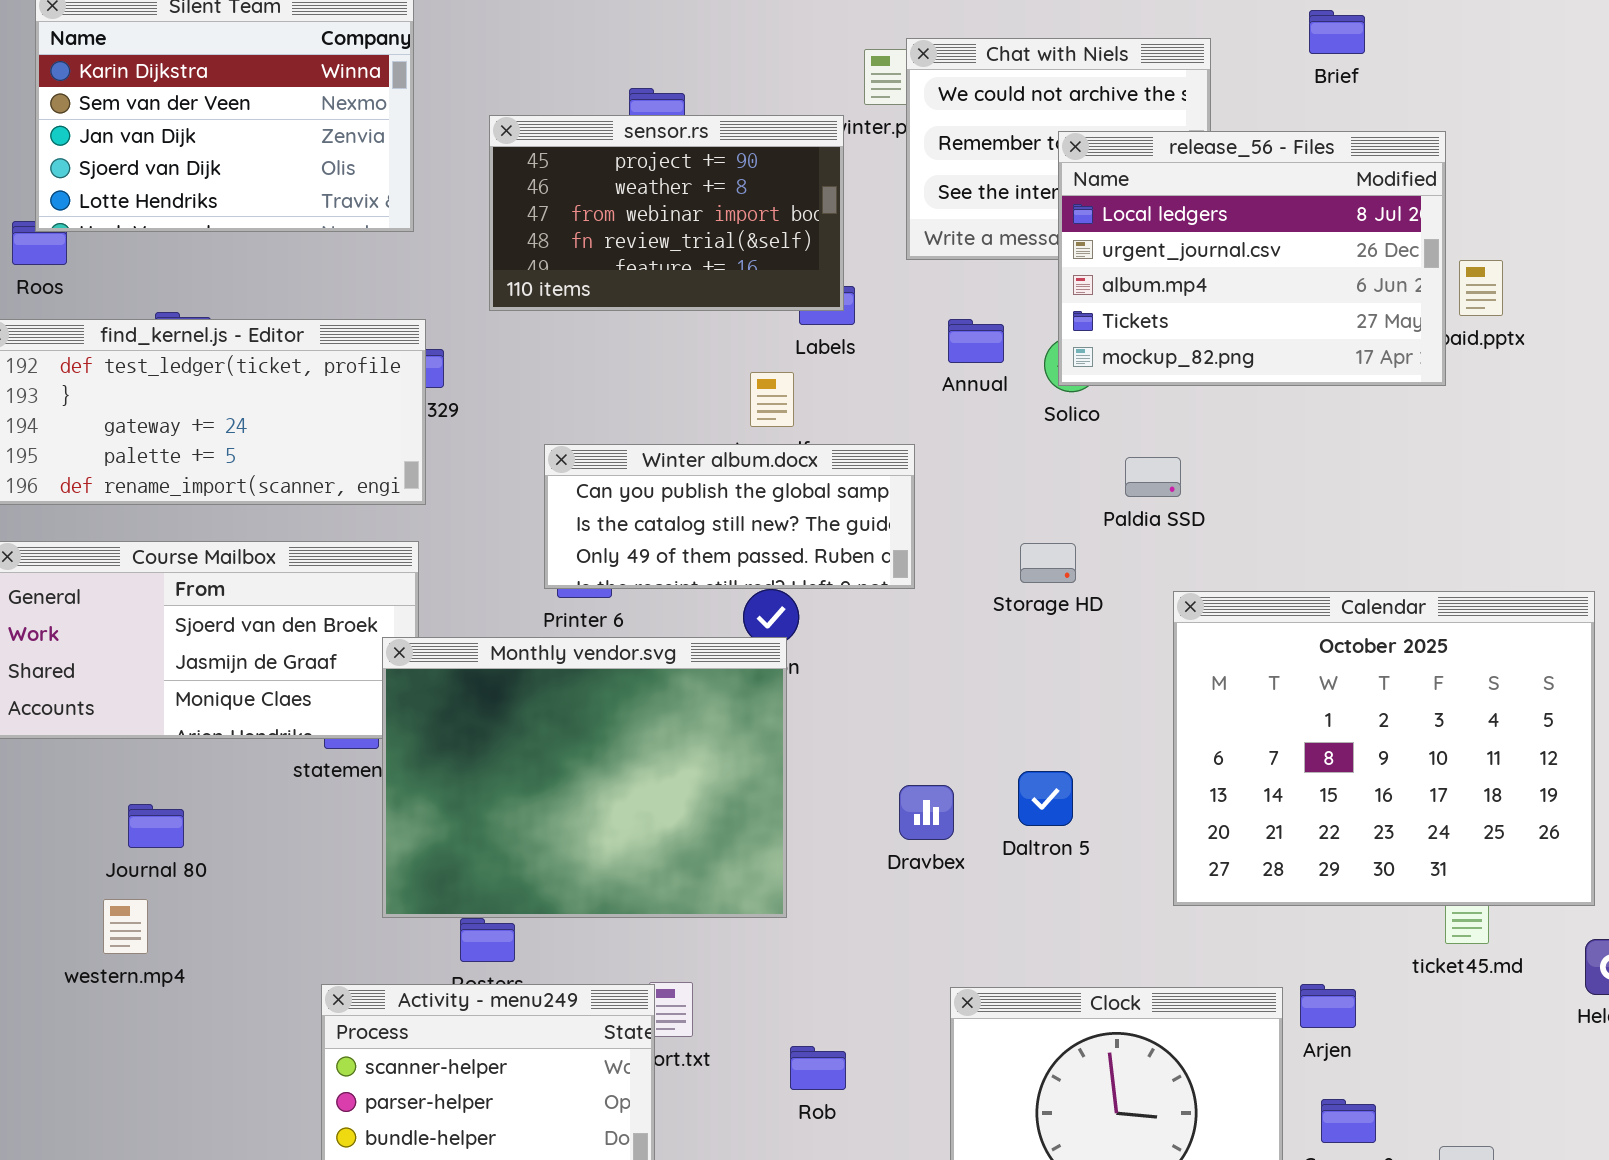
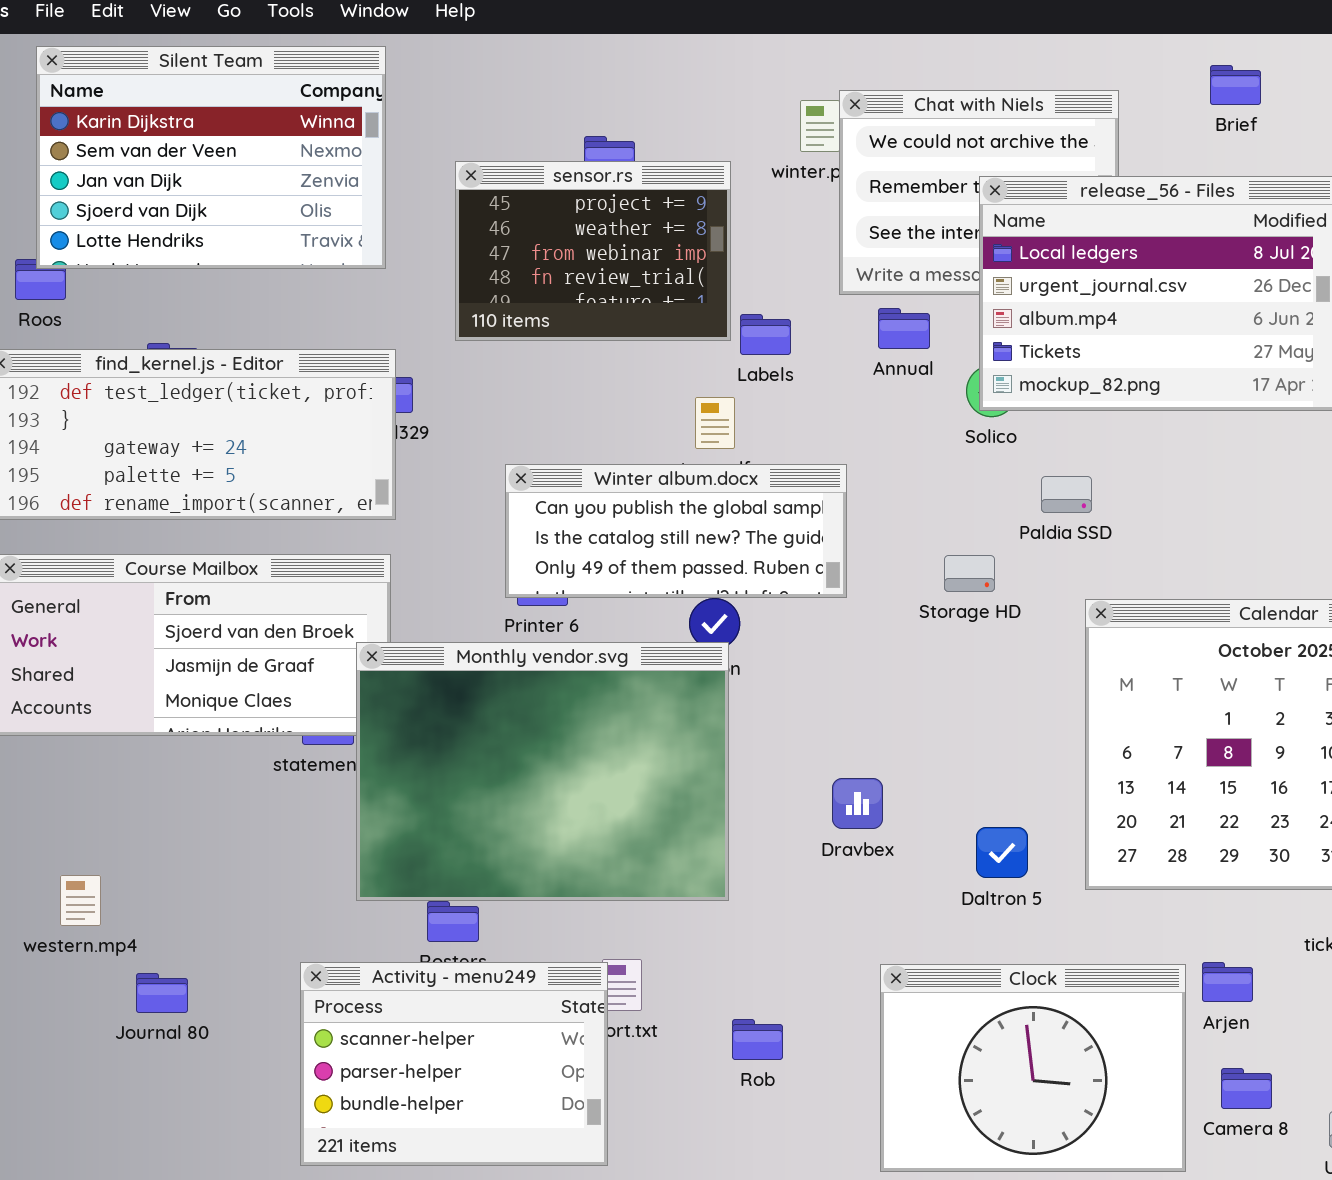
sensor.rs: [489,115,844,311] -> [455,161,731,341], resized
Annual: [948,319,1004,363] -> [878,308,930,349], moved
Daltron 5: [1018,771,1073,826] -> [976,827,1028,878], moved
Journal 80: [128,804,184,848] -> [136,973,188,1013], moved
western.mp4: [103,899,148,954] -> [60,875,101,926], moved

